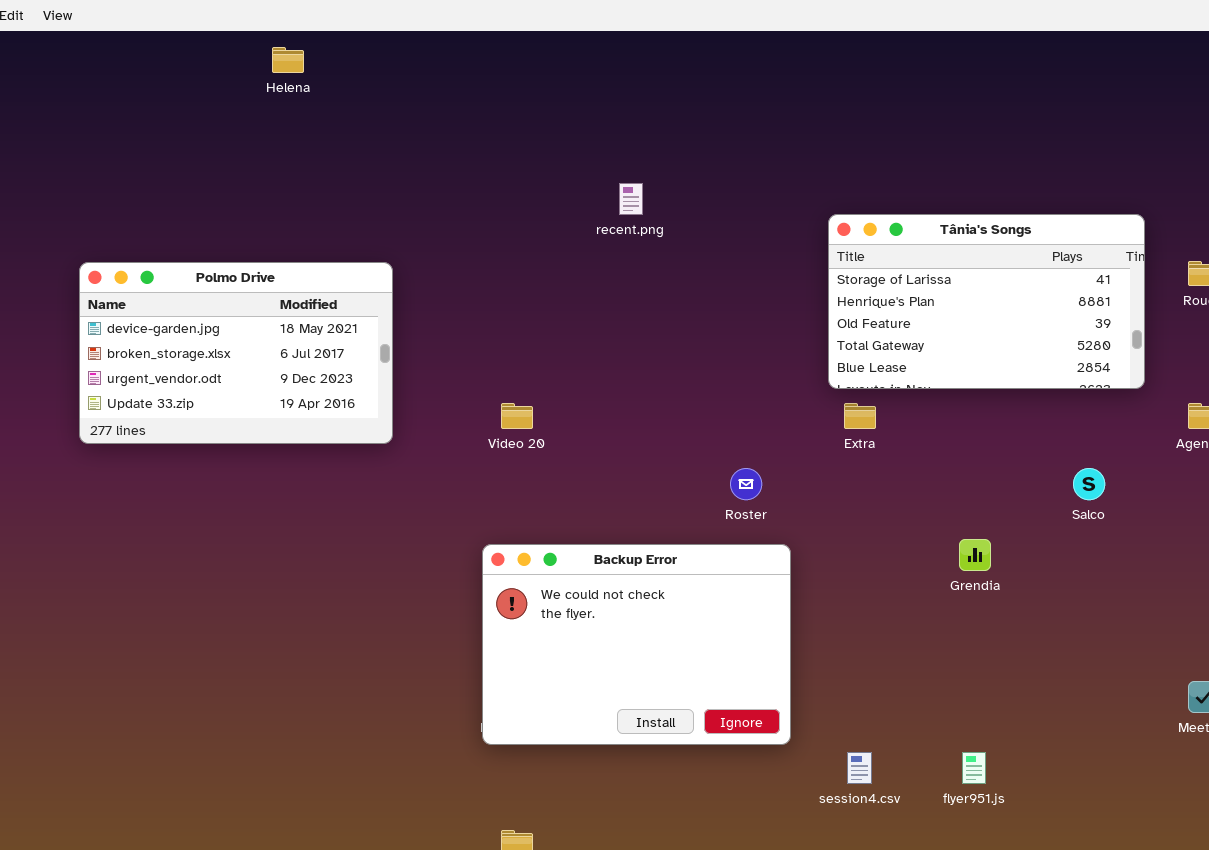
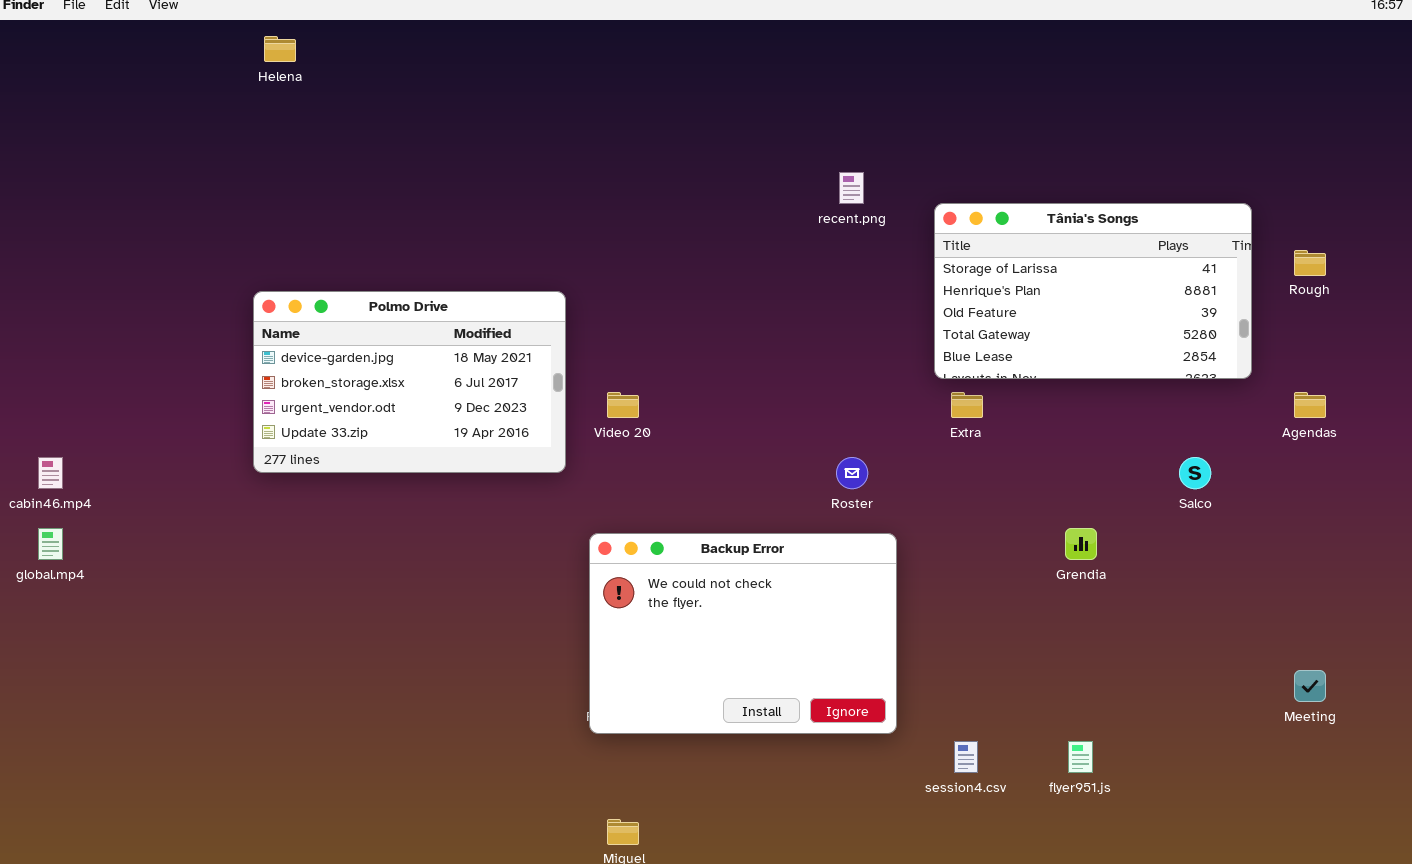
Helena: [272,47,304,73] -> [264,36,296,62], moved
recent.png: [619,183,643,215] -> [839,172,864,204], moved
Polmo Drive: [79,262,393,444] -> [253,291,566,473], moved

